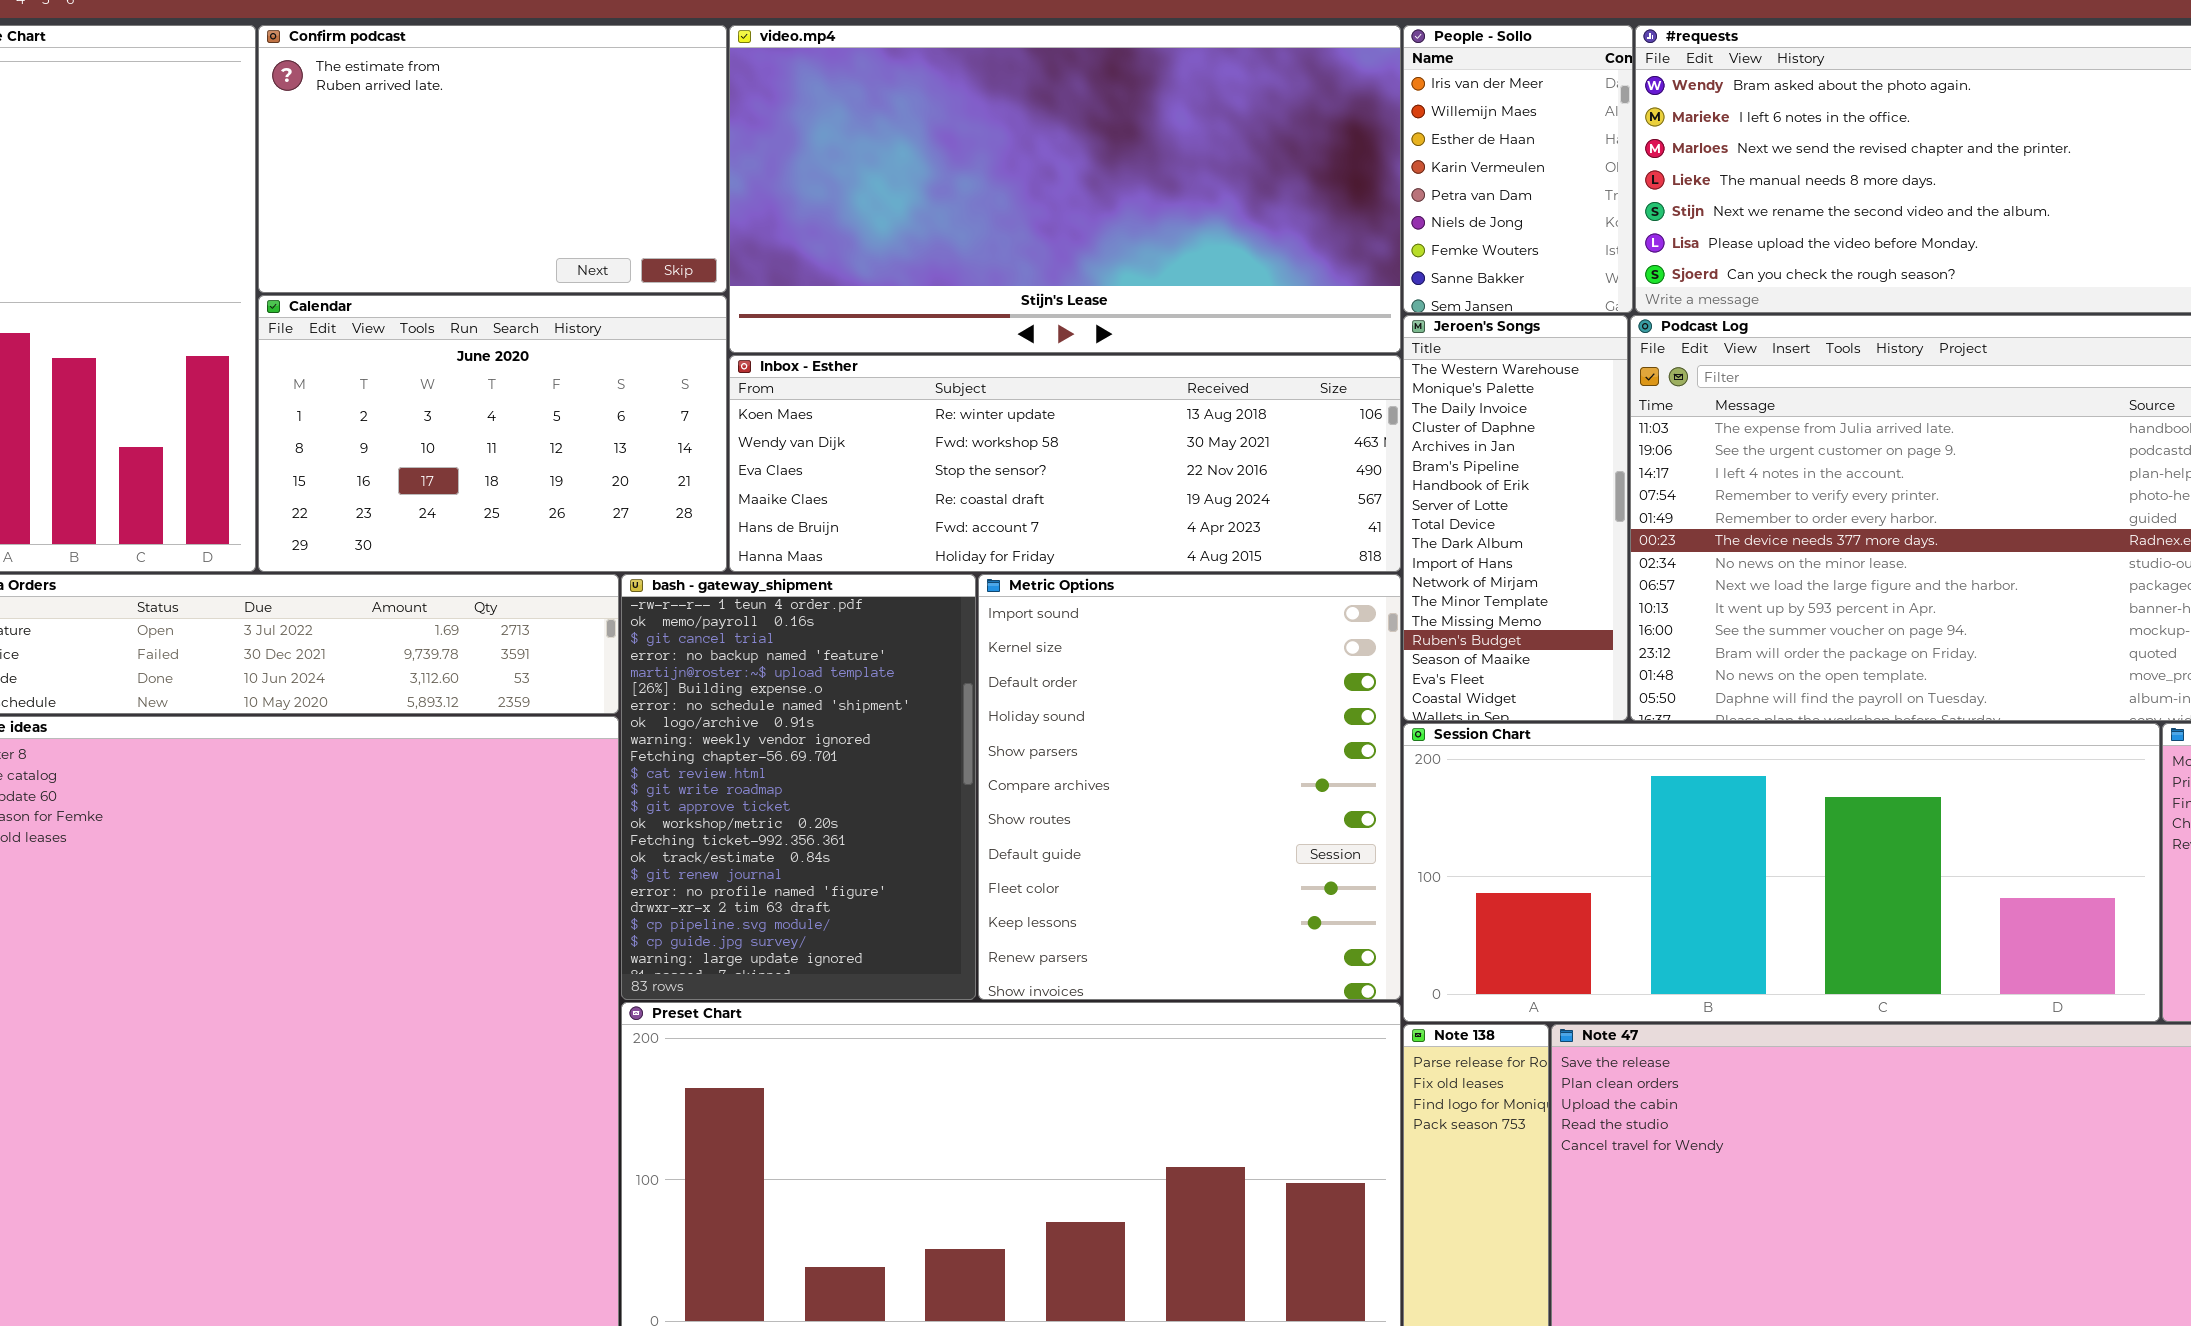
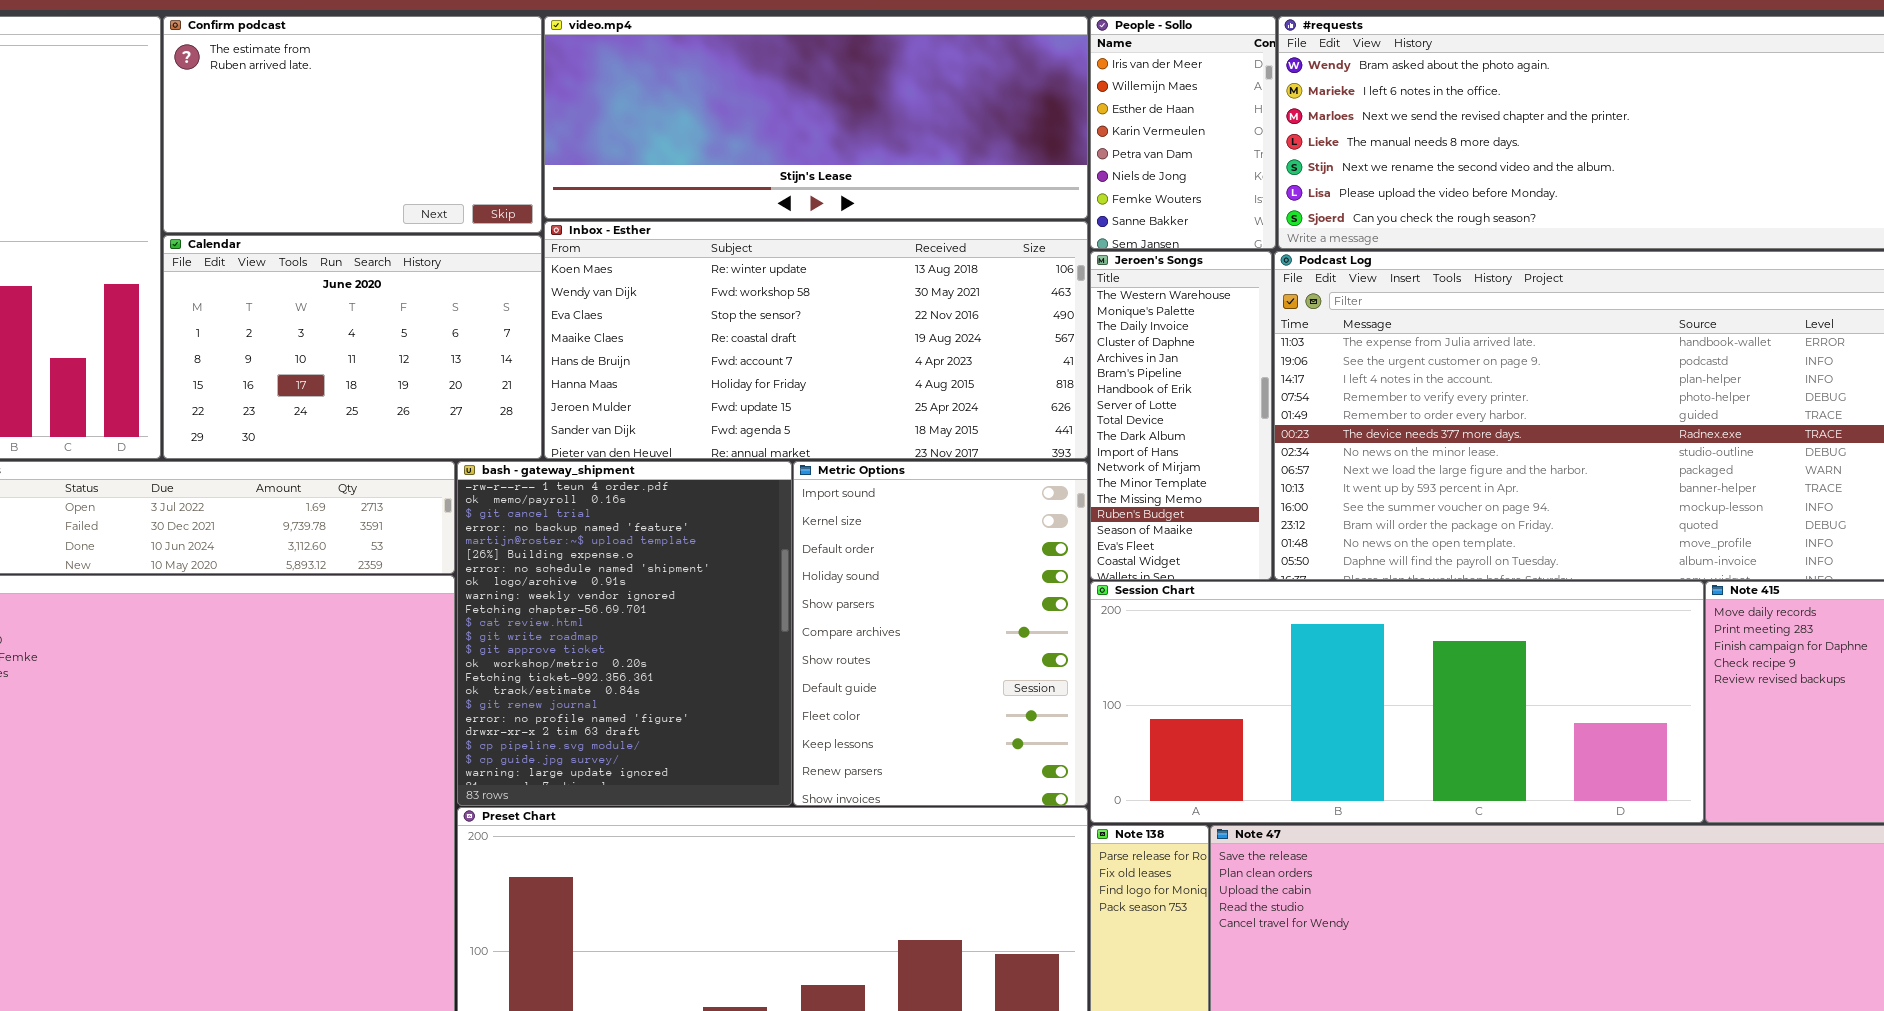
video.mp4: [729,25,1401,353] -> [544,16,1088,219], resized
Inbox - Esther: [729,355,1401,572] -> [544,221,1088,459], resized
bash - gateway_shipment: [621,574,976,1000] -> [457,461,792,806], resized
Metric Options: [978,574,1401,1000] -> [793,461,1088,806], resized

